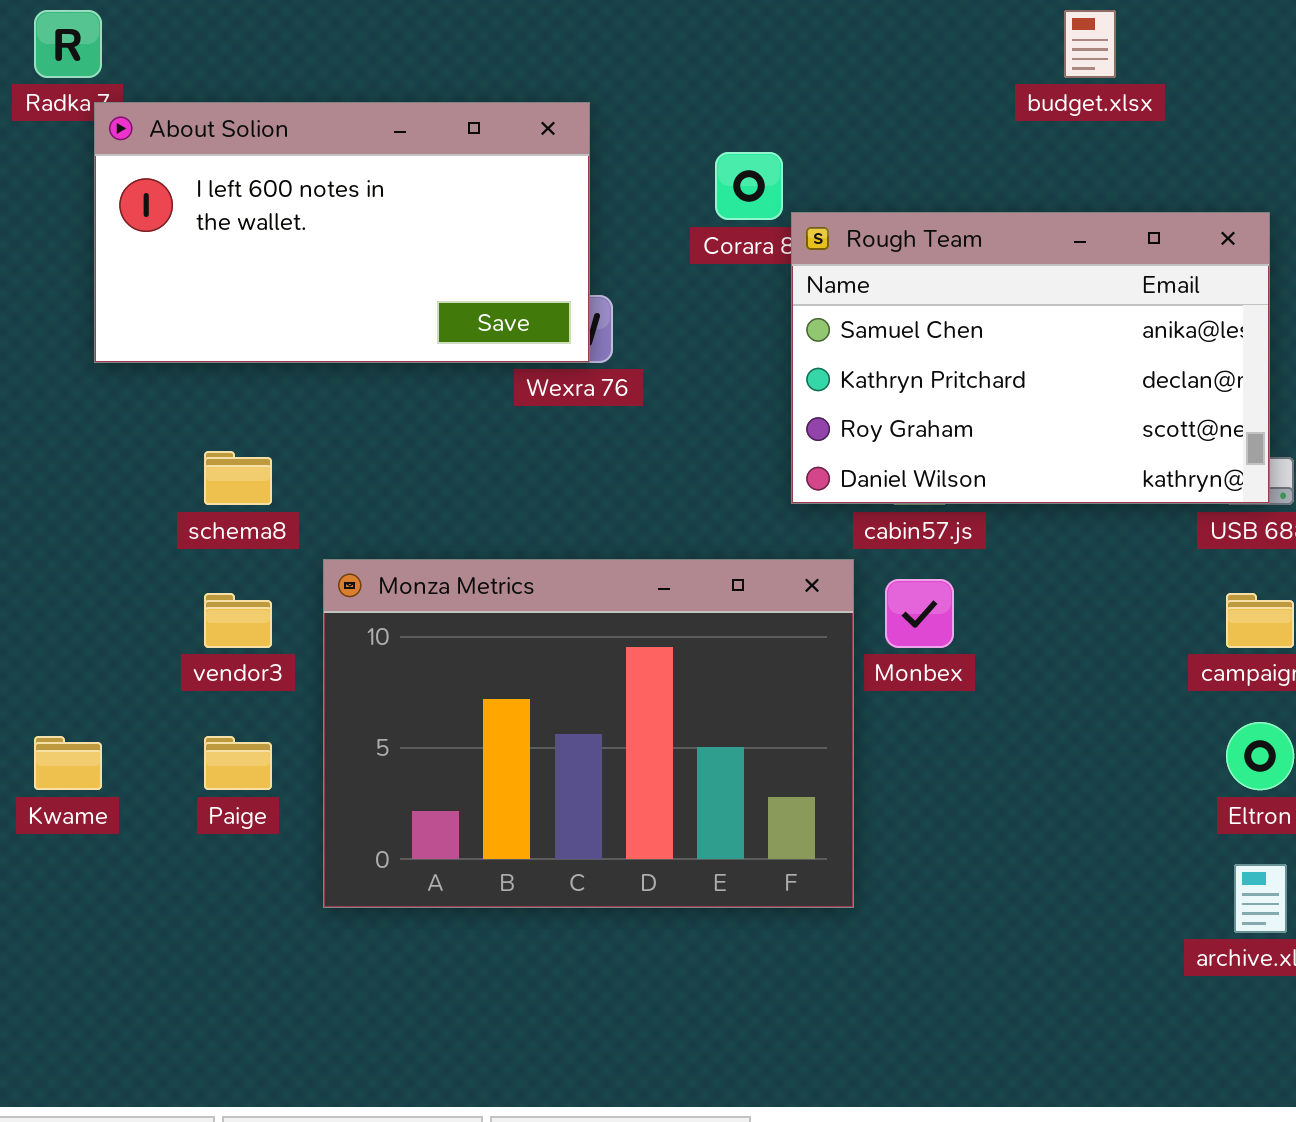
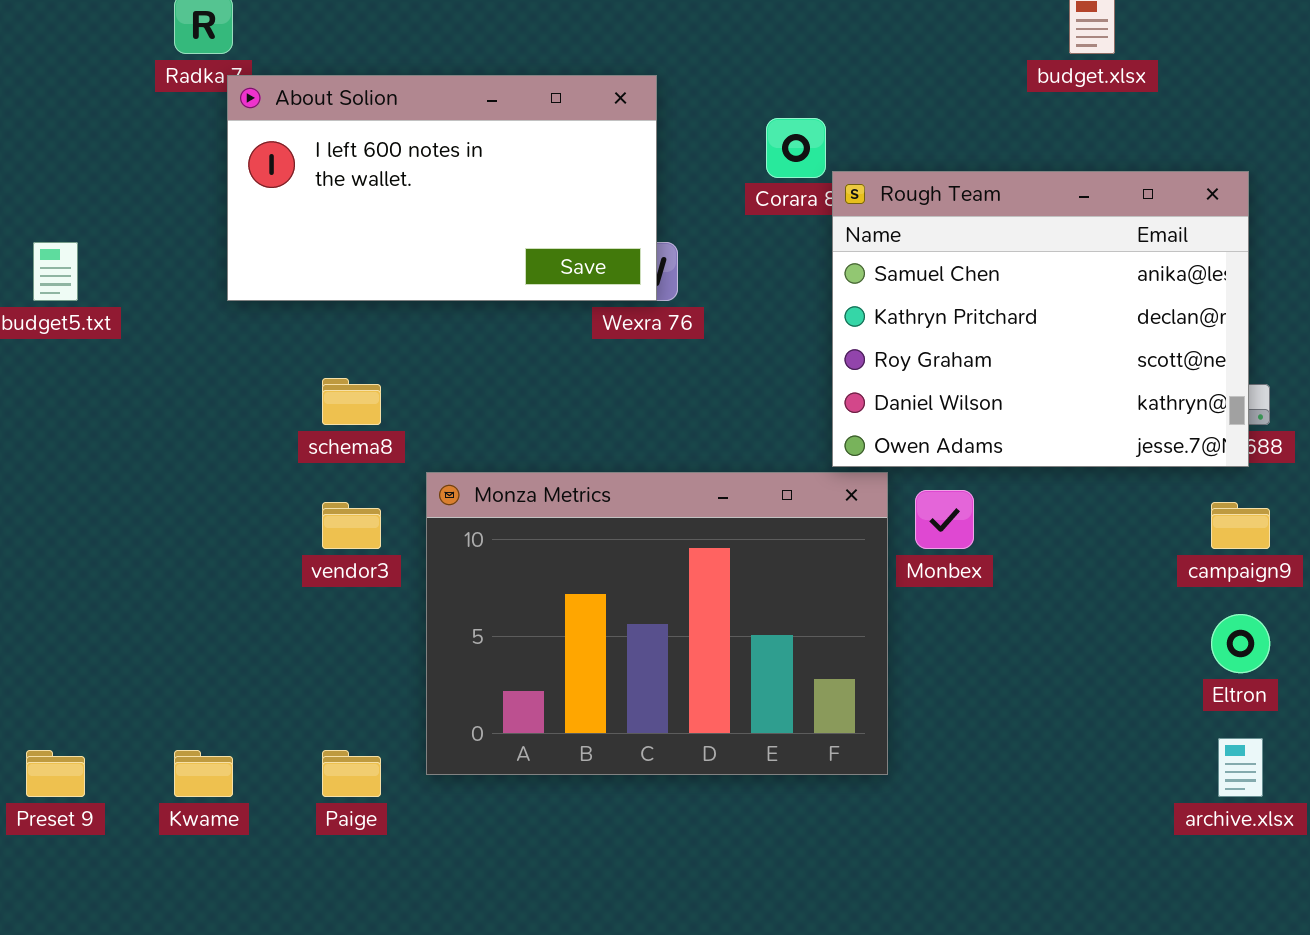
Rough Team: [791,212,1270,504] -> [832,171,1249,467], resized
Kwame: [34,736,102,790] -> [174,750,233,797], moved
Paige: [204,736,272,790] -> [322,750,381,797], moved

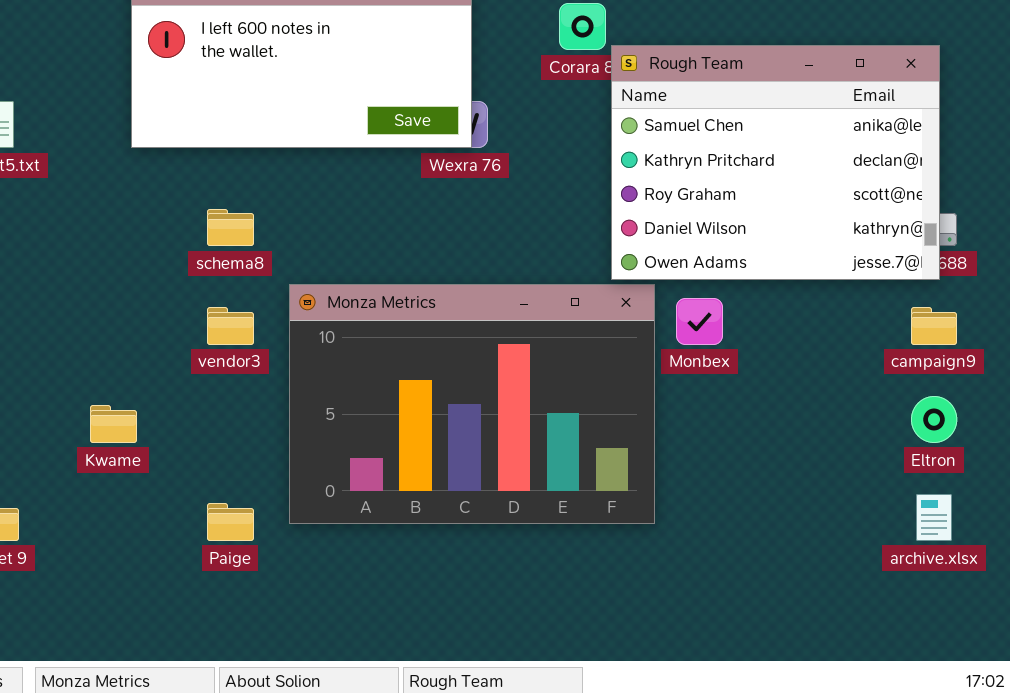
Kwame: [174,750,233,797] -> [90,405,137,443], moved

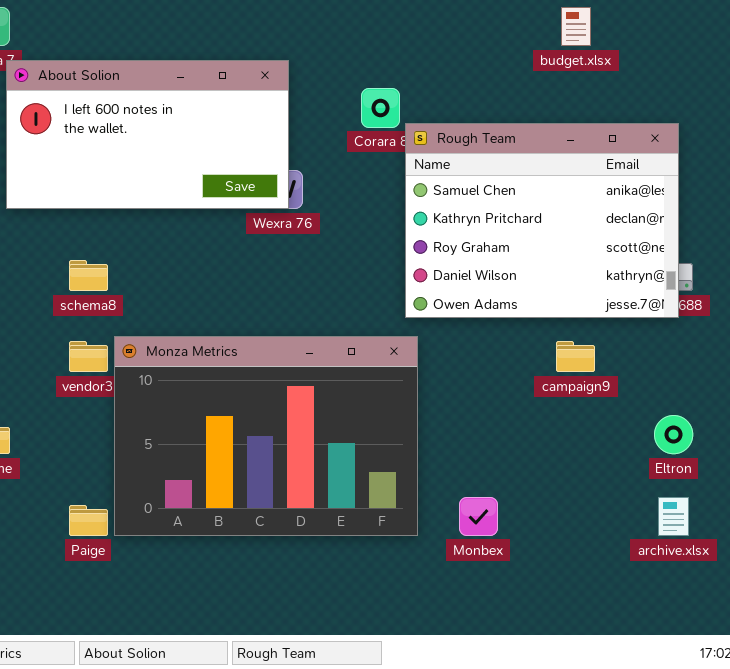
Monza Metrics: [289,284,655,524] -> [114,336,418,536], moved
Monbex: [676,298,723,345] -> [459,497,498,536], moved
campaign9: [911,307,957,345] -> [556,341,595,372], moved

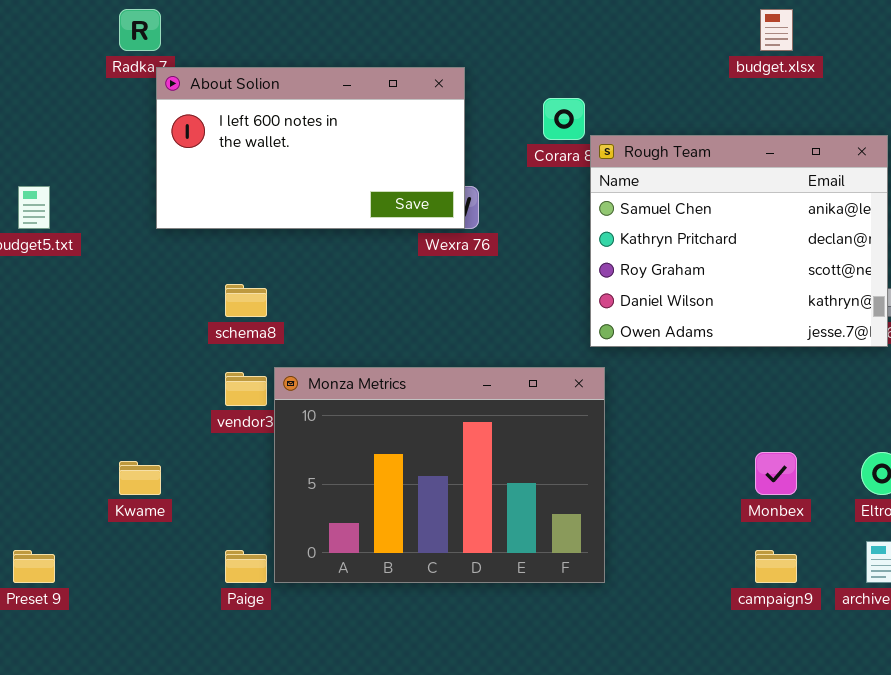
campaign9: [556,341,595,372] -> [755,550,797,583], moved
Monbex: [459,497,498,536] -> [755,452,797,495], moved

